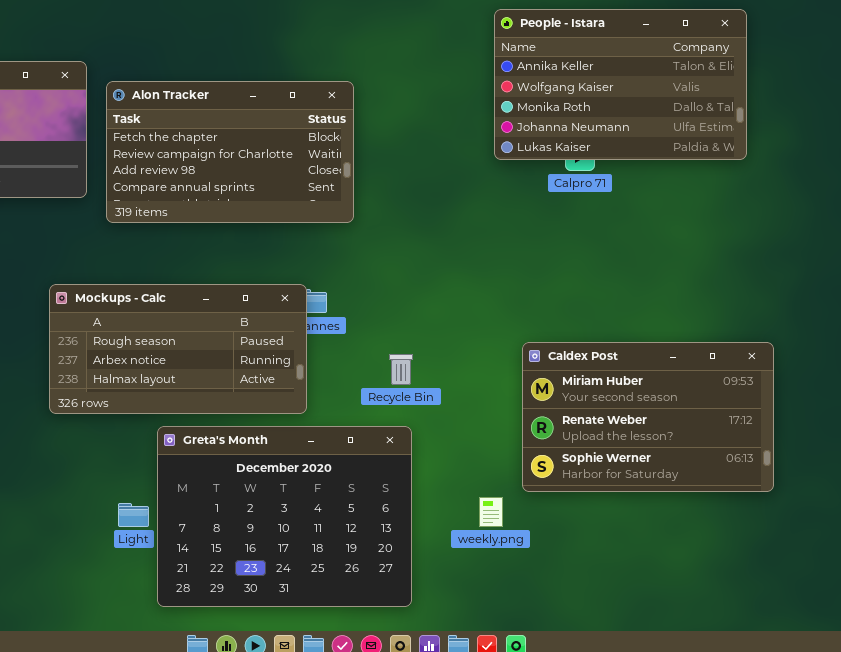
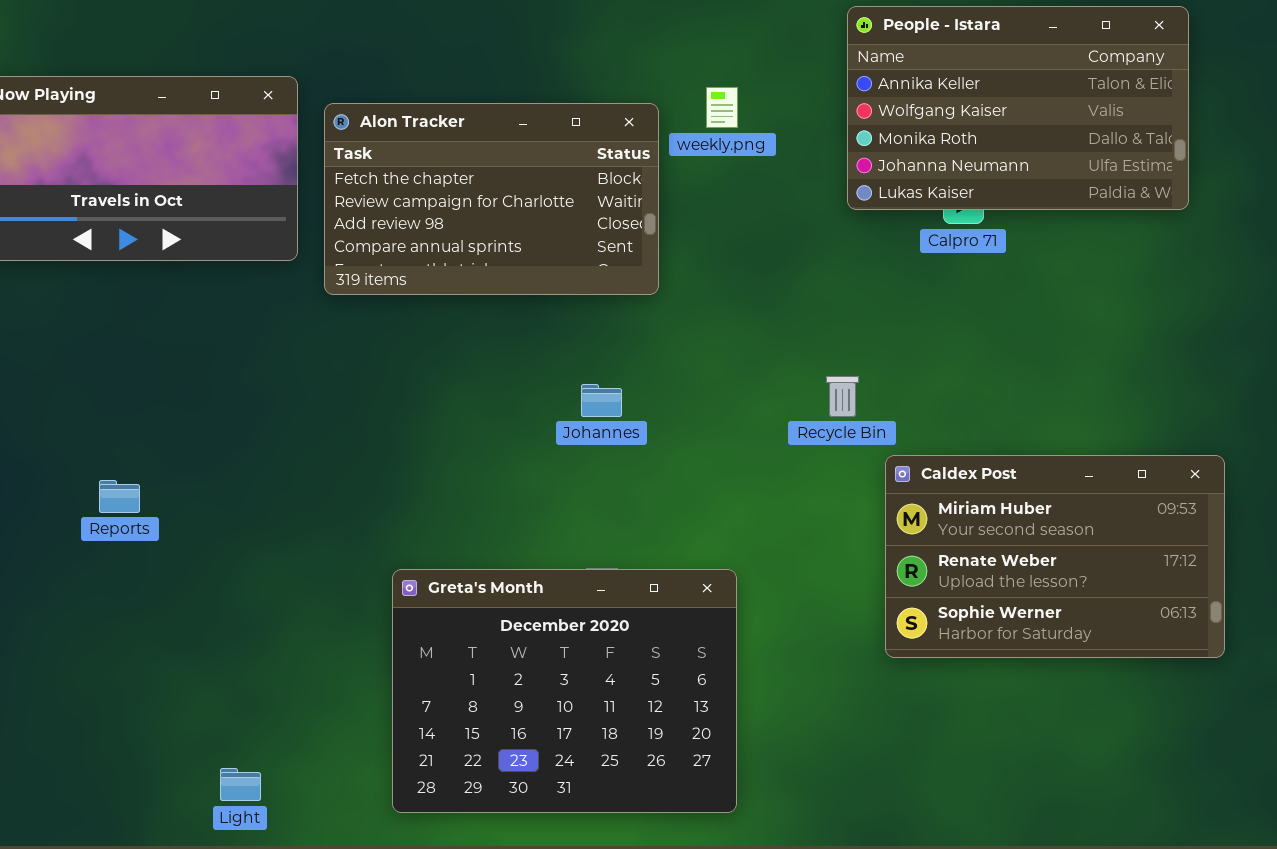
Mockups - Calc: [49,284,307,414] -> none, closed
Recycle Bin: [389,354,413,385] -> [826,376,859,417], moved
weekly.png: [479,497,503,527] -> [706,87,738,128], moved
Light: [118,503,149,527] -> [220,768,261,801], moved

